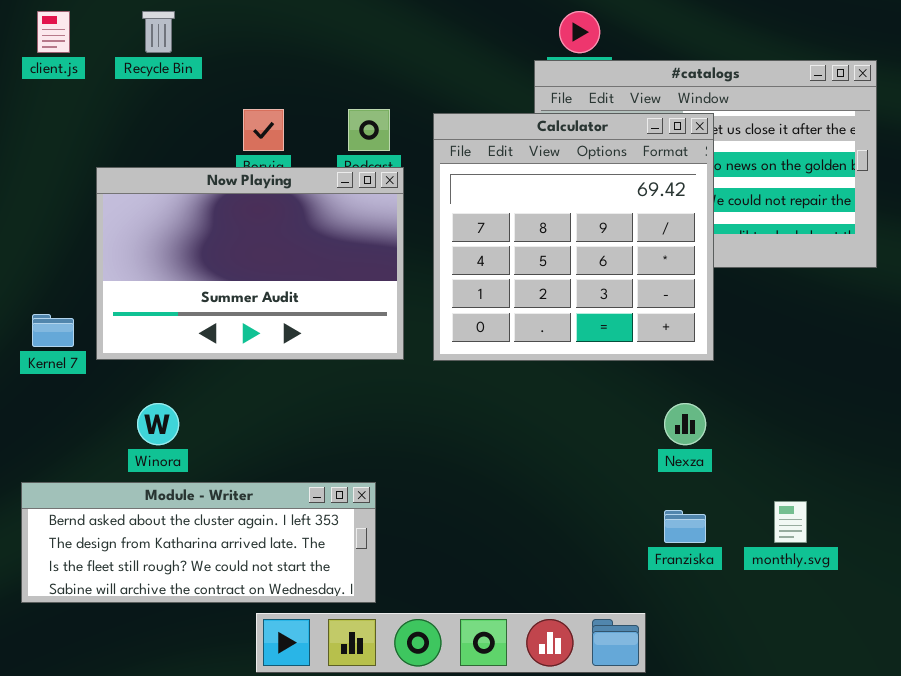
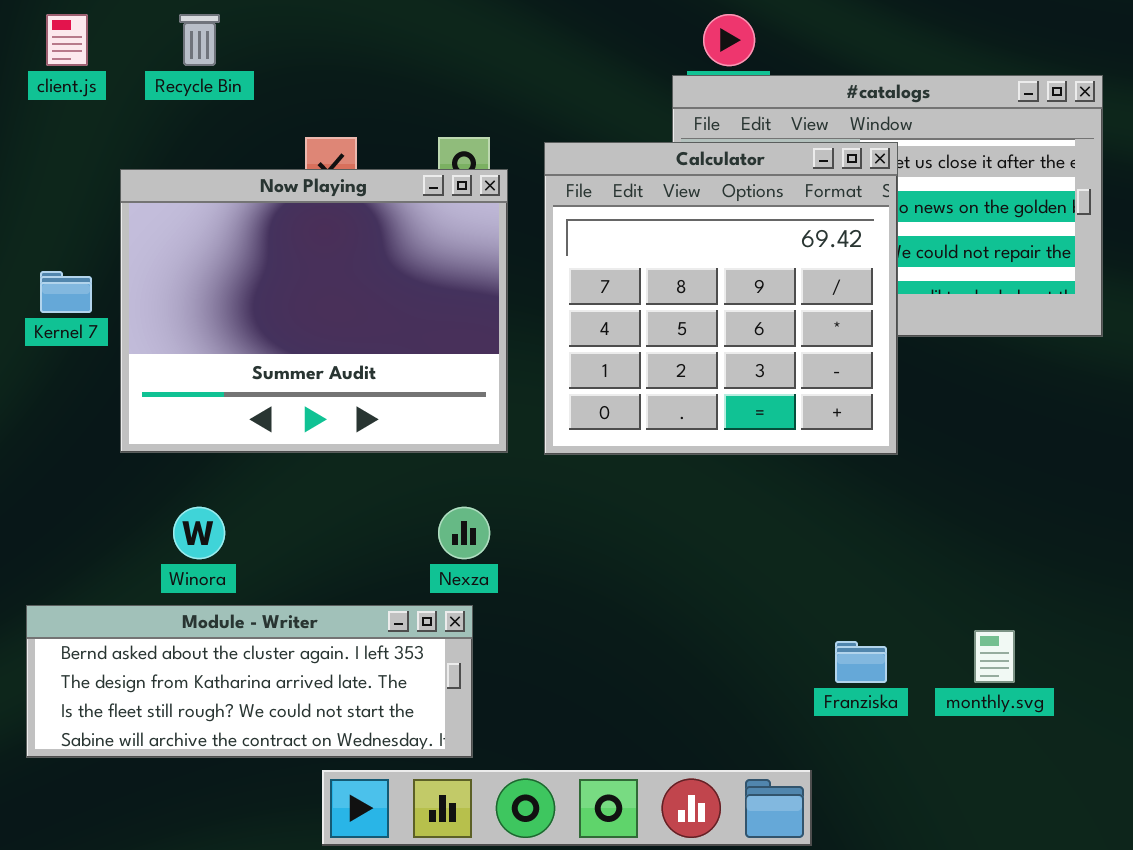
Now Playing: [96,167,404,360] -> [120,169,508,453], resized
Kernel 7: [32,314,74,347] -> [40,271,92,313], moved
Nexza: [664,403,706,445] -> [438,507,490,559], moved

